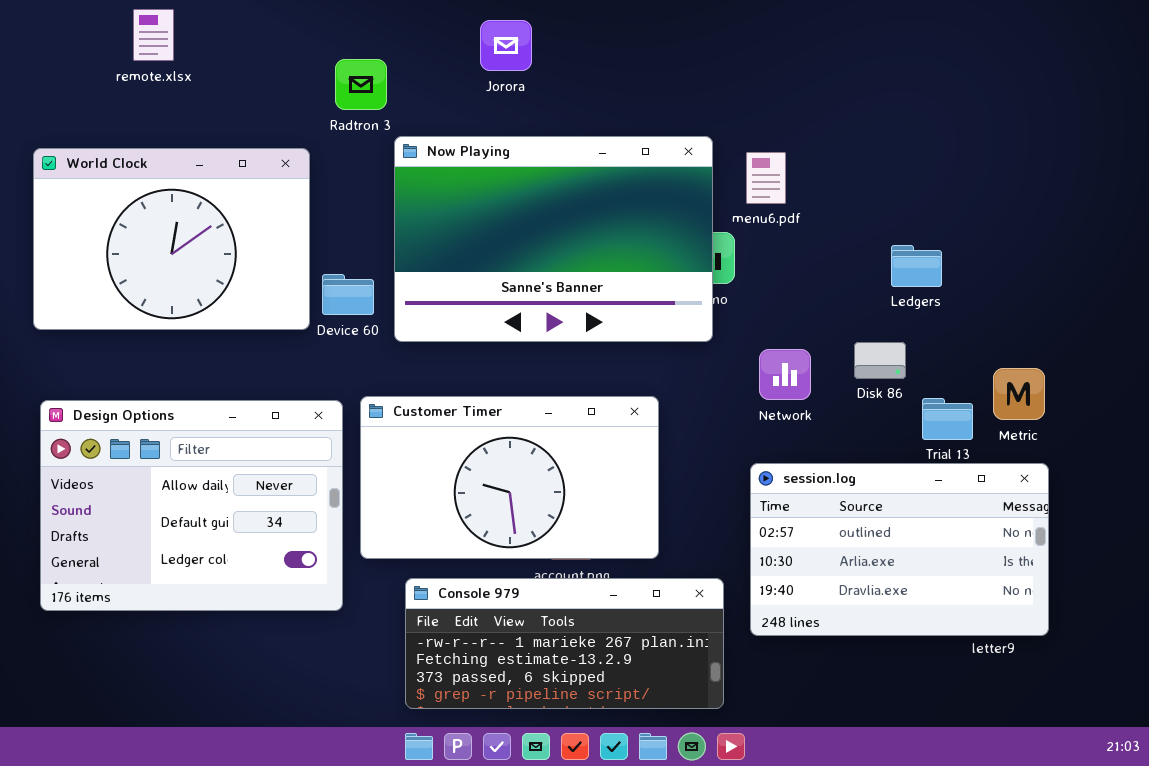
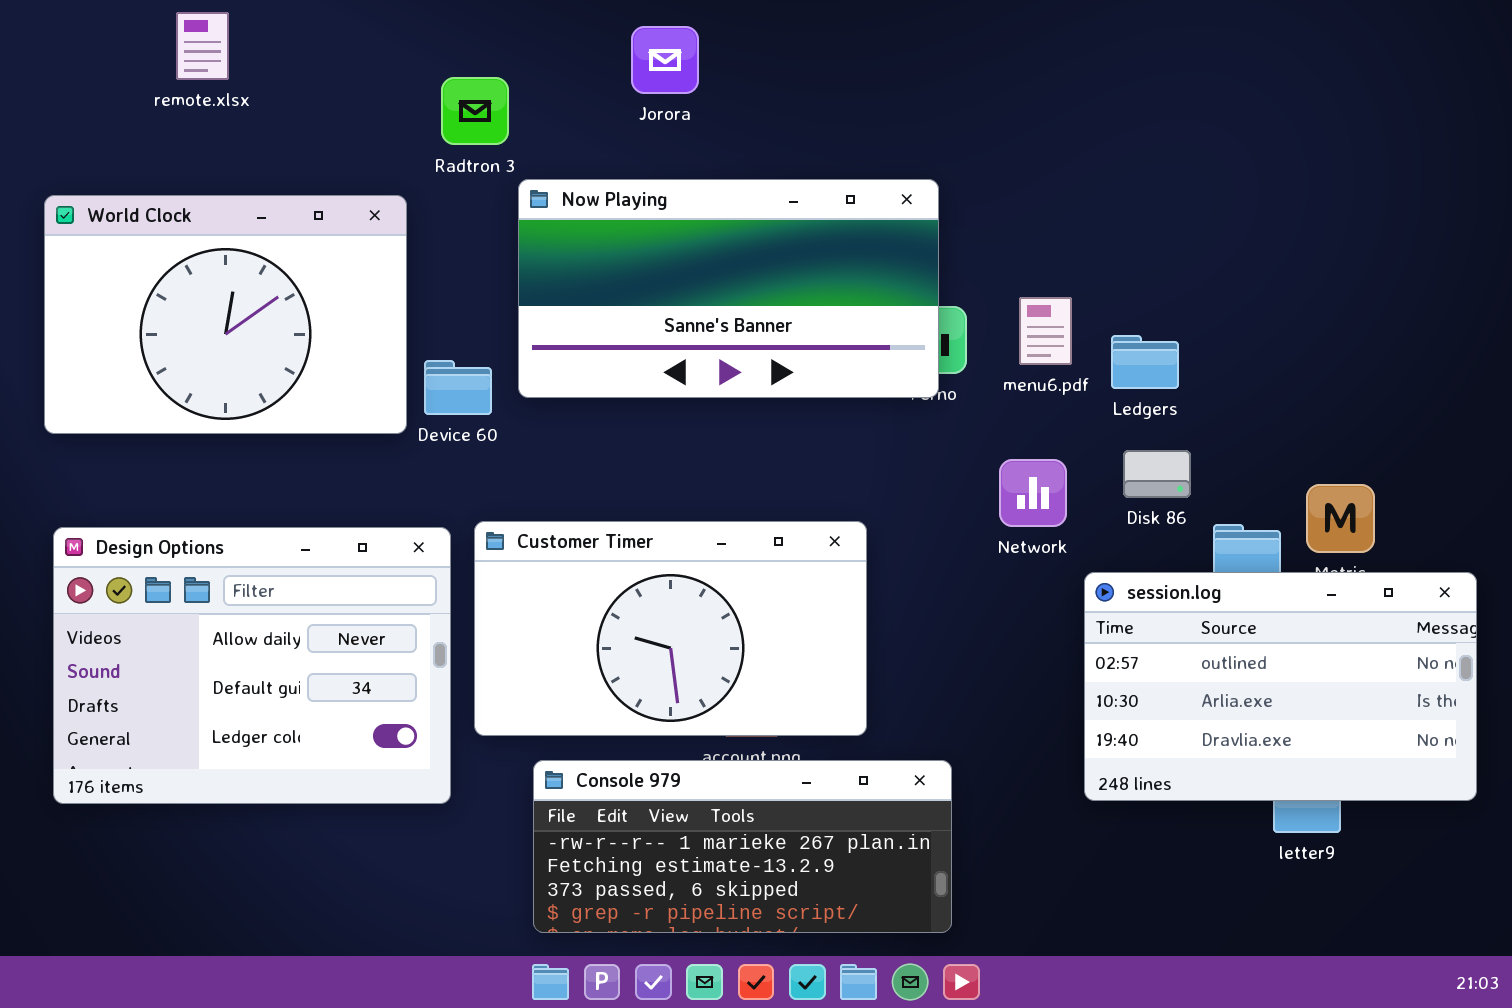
Now Playing: [394,136,713,342] -> [518,179,939,398], resized
menu6.pdf: [746,152,786,204] -> [1019,297,1072,365], moved
Ledgers: [891,245,942,287] -> [1111,335,1179,389], moved
session.log: [750,463,1049,636] -> [1084,572,1477,801], moved

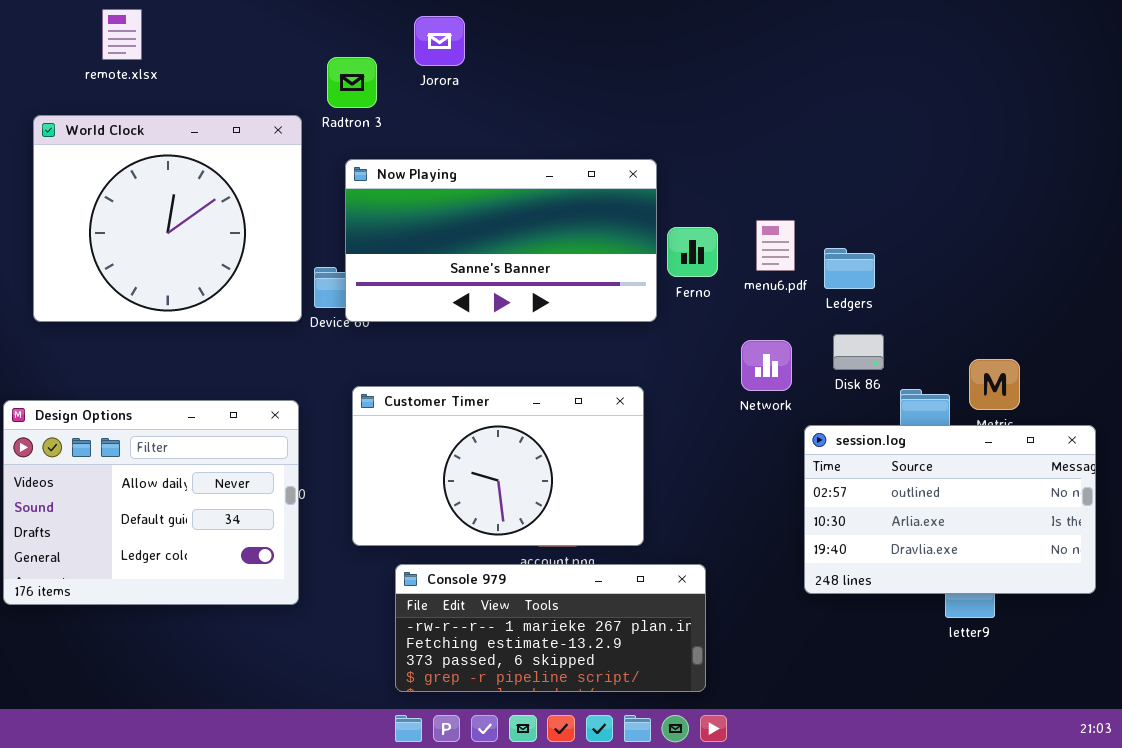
remote.xlsx: [176,12,229,80] -> [102,9,142,60], moved
Jorora: [631,26,699,94] -> [414,16,465,66], moved
Now Playing: [518,179,939,398] -> [345,159,657,322], moved
World Clock: [44,195,407,434] -> [33,115,302,322], resized
Design Options: [53,527,451,804] -> [3,400,299,605], moved

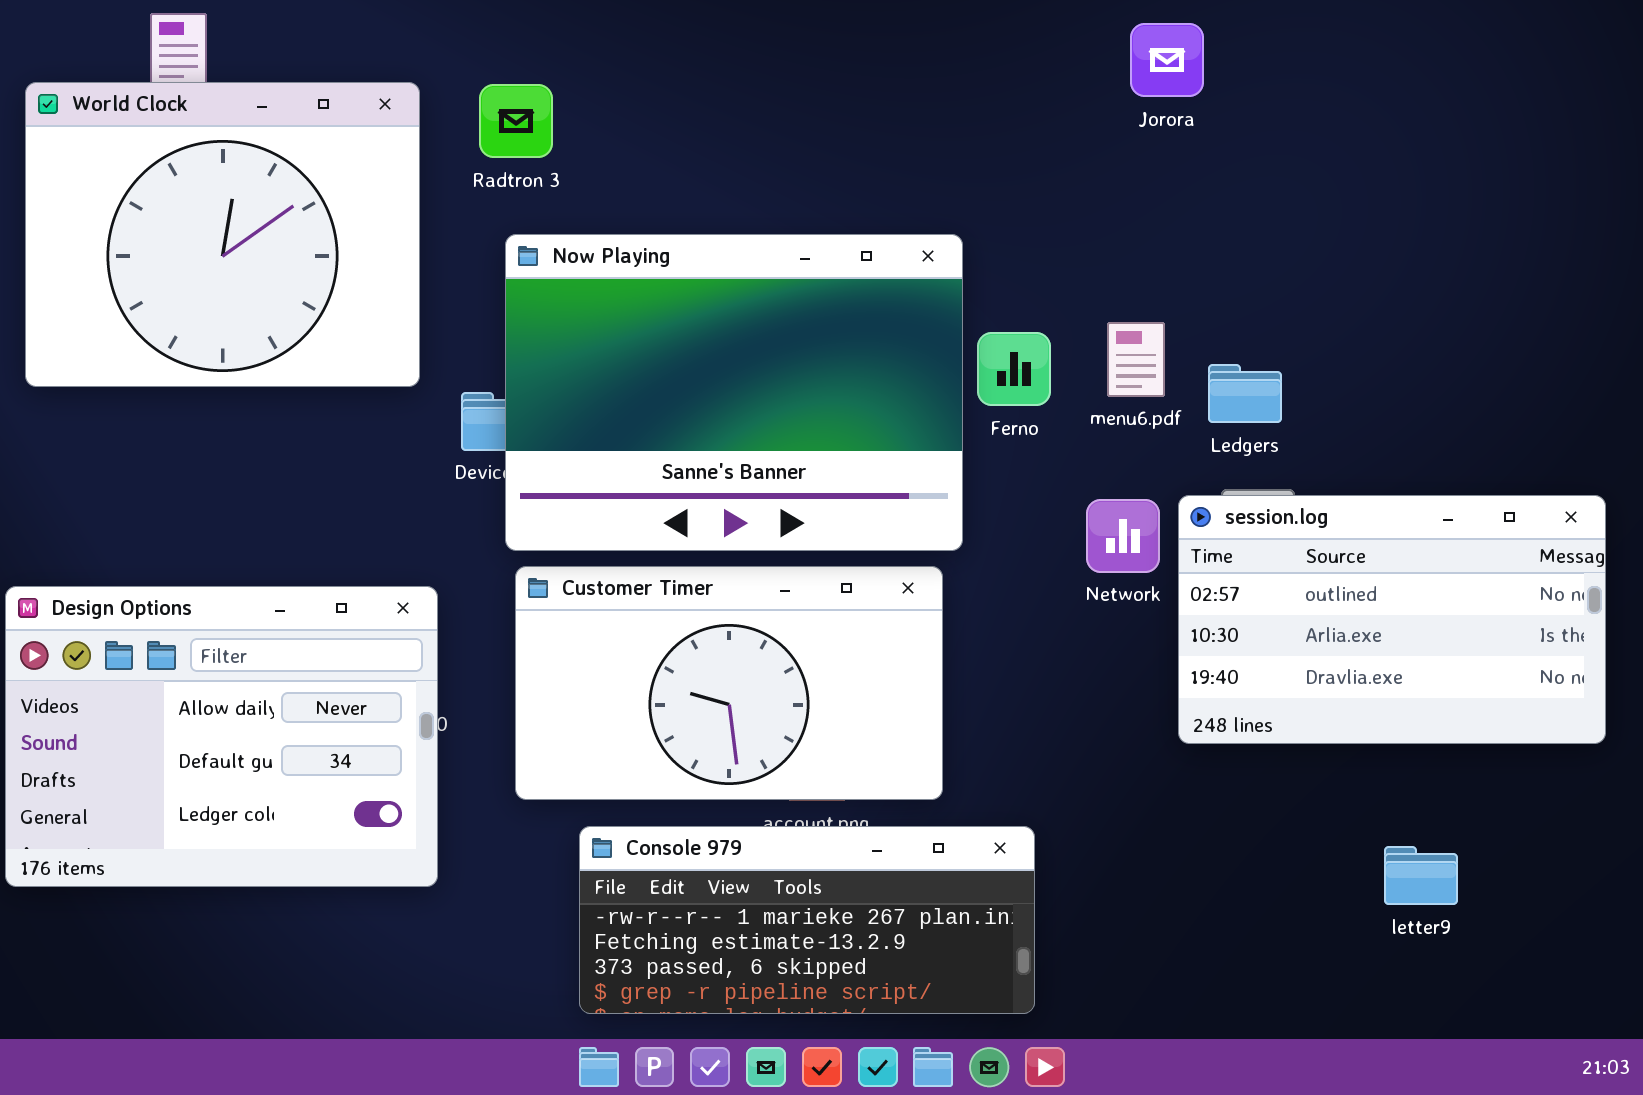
Jorora: [414,16,465,66] -> [1130,23,1204,97], moved
World Clock: [33,115,302,322] -> [25,82,420,387], moved
Now Playing: [345,159,657,322] -> [505,234,963,551], resized
session.log: [804,425,1096,594] -> [1178,495,1606,744], moved

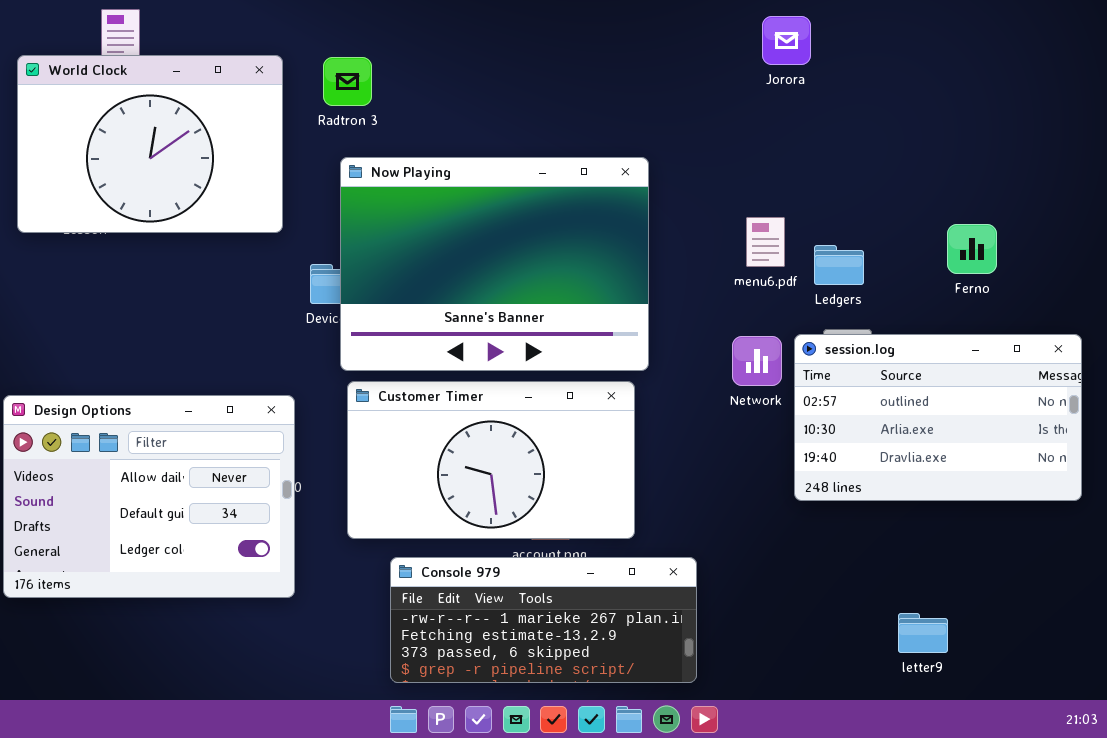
World Clock: [25,82,420,387] -> [17,55,283,233], resized
Ferno: [977,332,1051,406] -> [947,224,997,274], moved
letter9: [1384,846,1458,905] -> [898,613,948,653], moved

